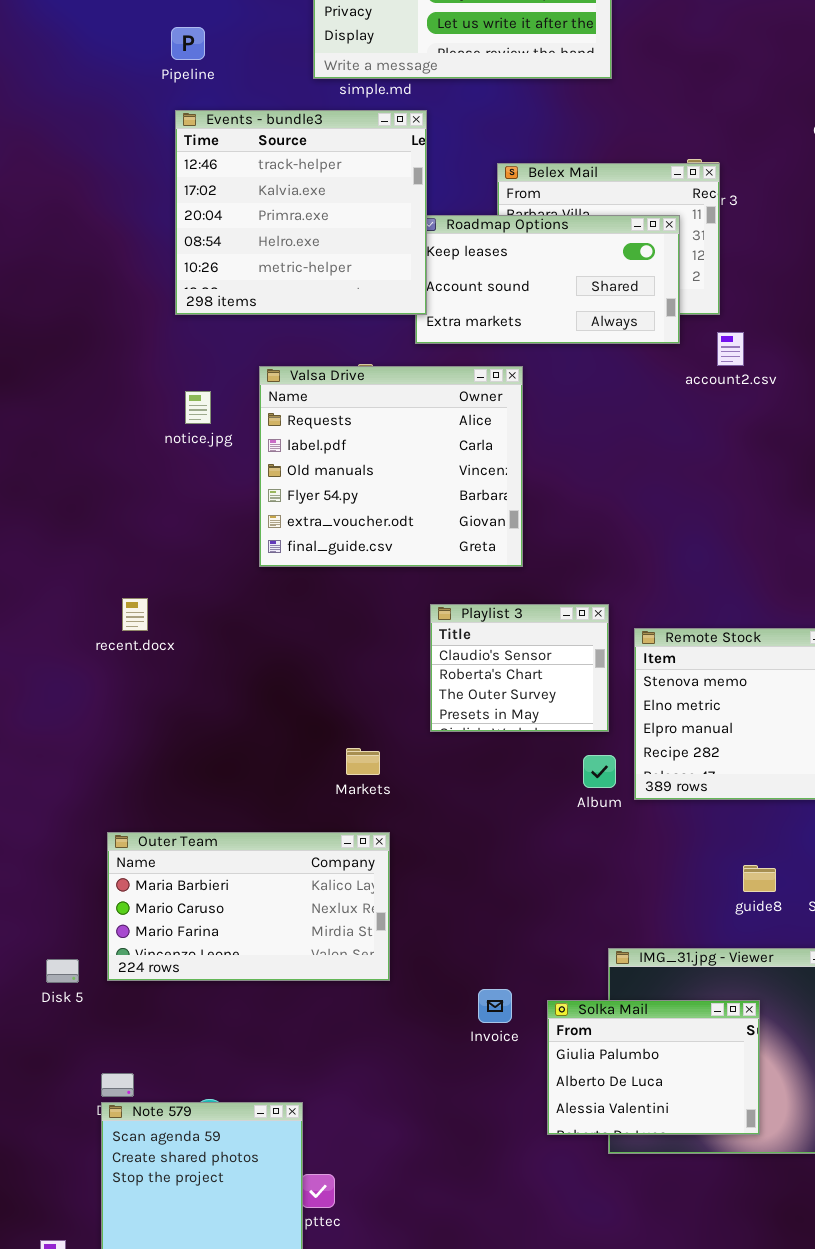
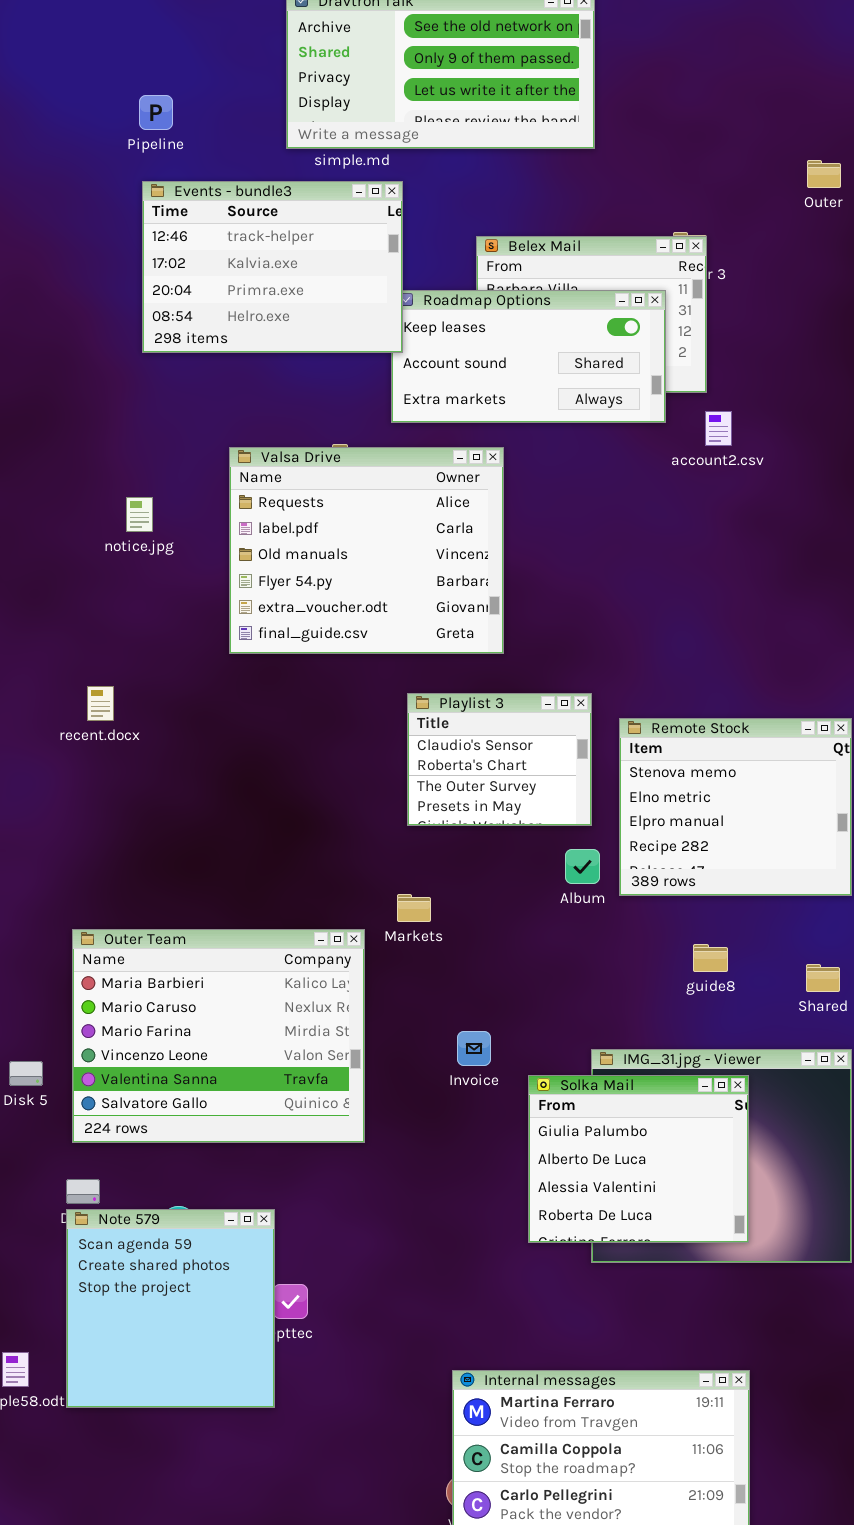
Events - bundle3: [175,110,427,315] -> [142,181,403,353], resized
notice.jpg: [185,391,211,424] -> [126,497,153,532], moved
Markets: [346,748,380,775] -> [397,894,431,922], moved
Outer Team: [107,832,390,981] -> [72,929,365,1143], resized
guide8: [743,865,776,892] -> [693,944,728,972], moved
Invoice: [478,989,512,1023] -> [457,1031,491,1066], moved
Solka Mail: [547,1000,760,1135] -> [528,1075,749,1243], resized

